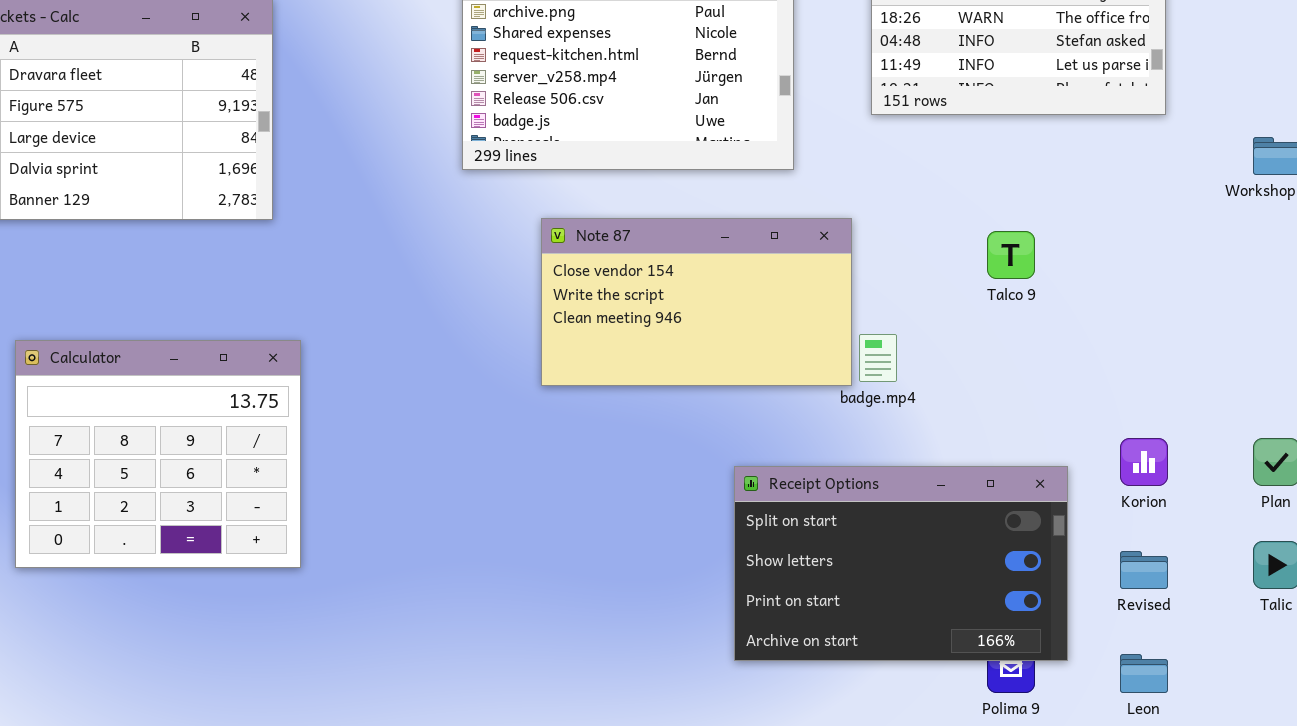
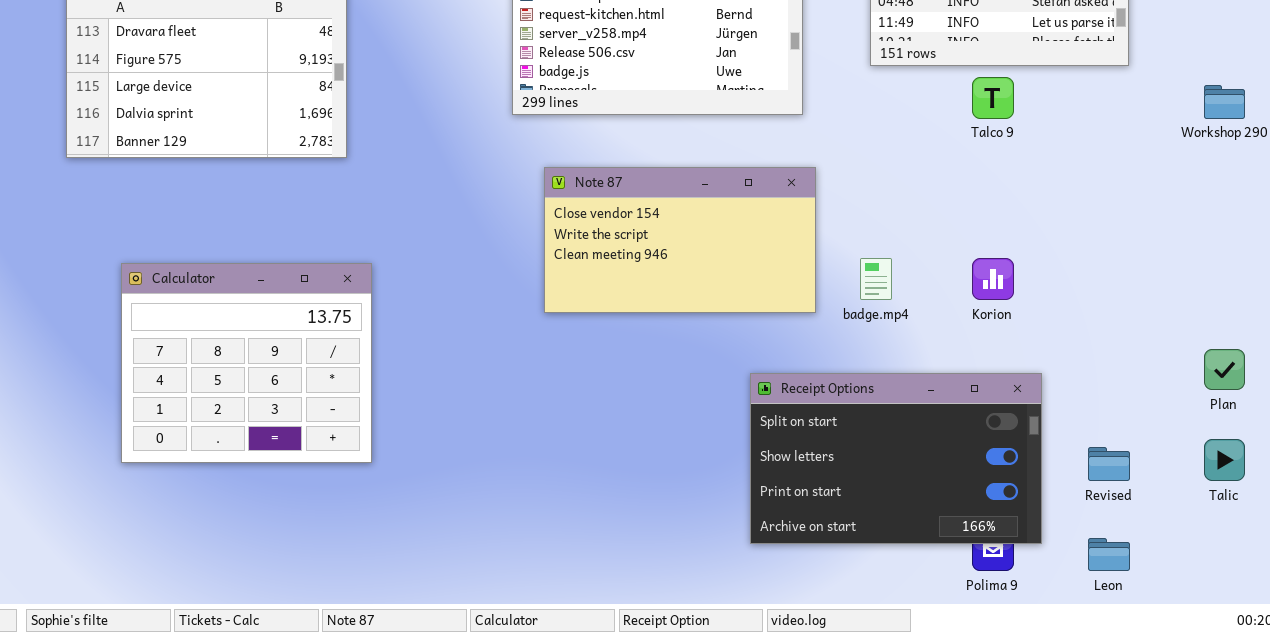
Note 87: [541,218,852,386] -> [544,167,816,313], moved
Talco 9: [987,231,1035,279] -> [972,77,1014,119], moved
Korion: [1120,438,1168,486] -> [972,258,1014,300], moved

